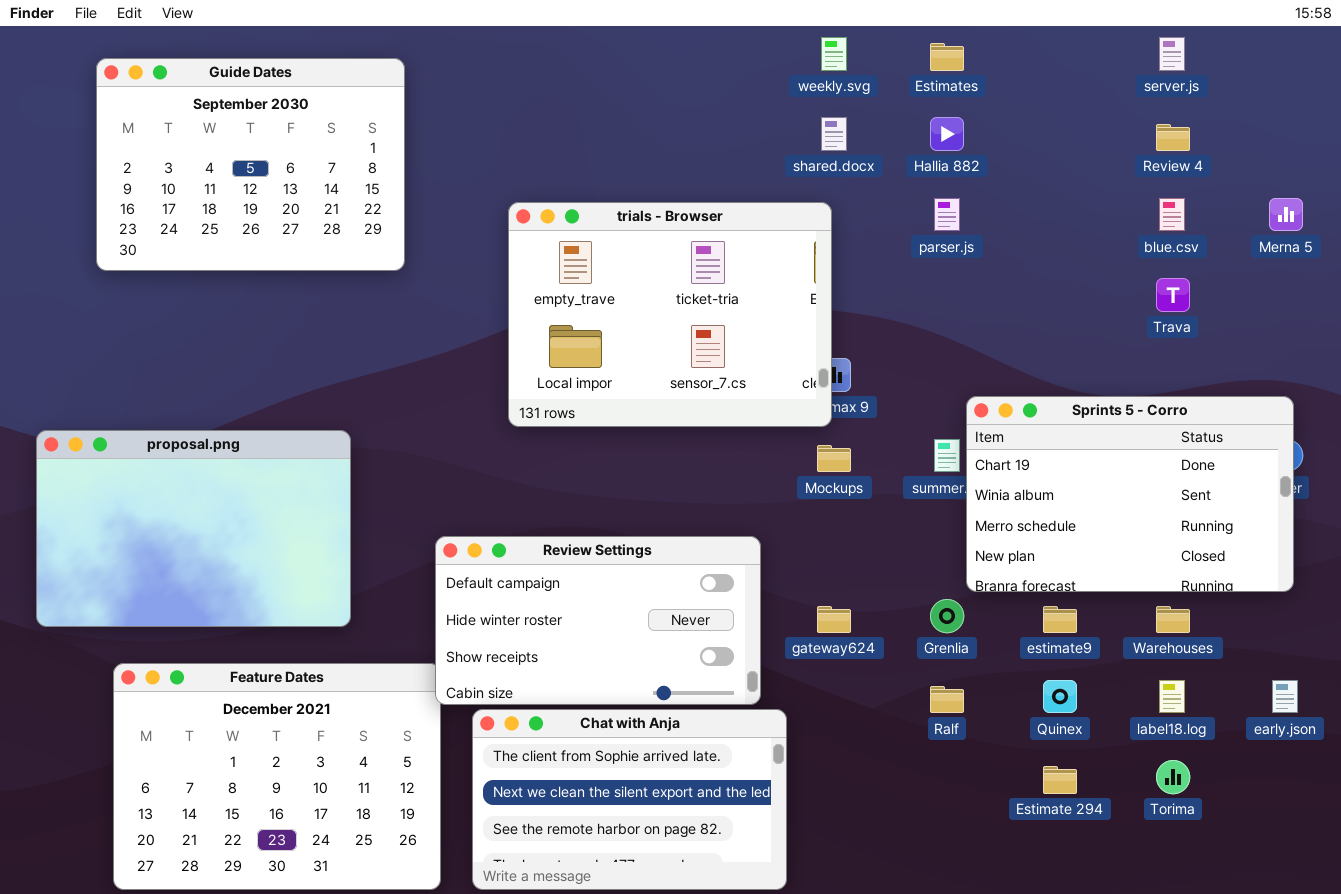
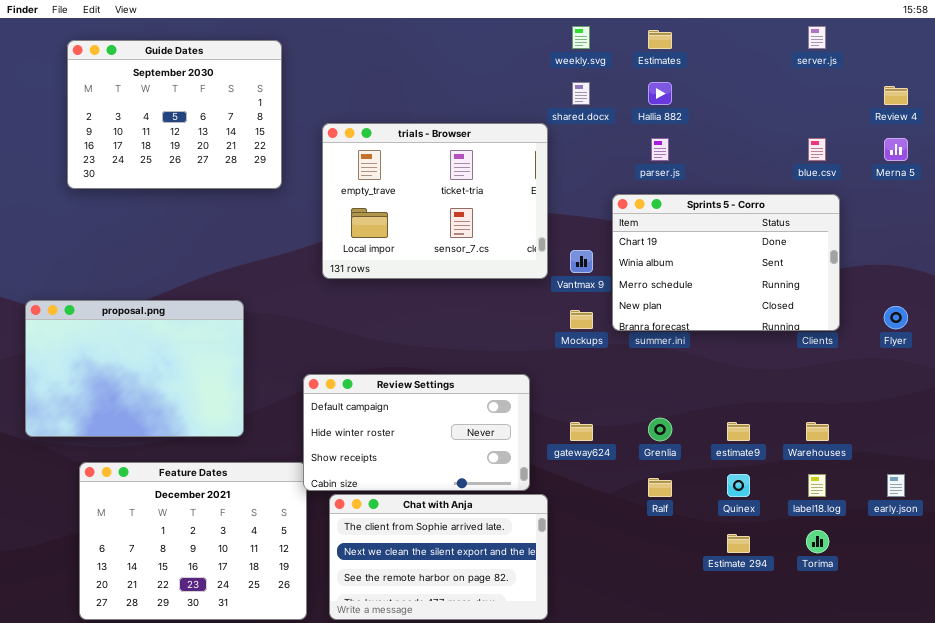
Review 4: [1156,124,1190,151] -> [884,86,908,105], moved
trials - Browser: [508,202,832,427] -> [322,123,548,279], moved
Sprints 5 - Corro: [966,396,1294,592] -> [612,194,840,331], moved

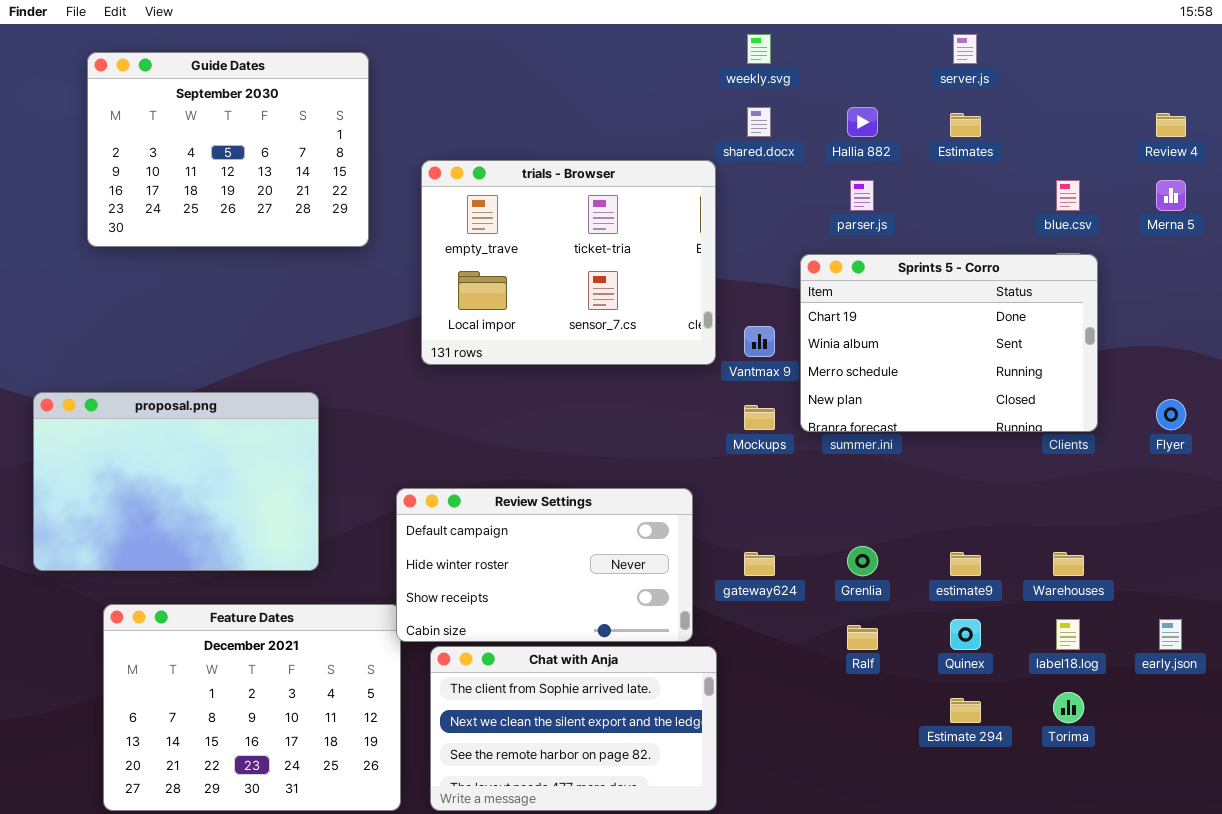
server.js: [808,26,826,49] -> [953,34,977,64], moved
Estimates: [648,30,672,49] -> [950,113,981,137], moved

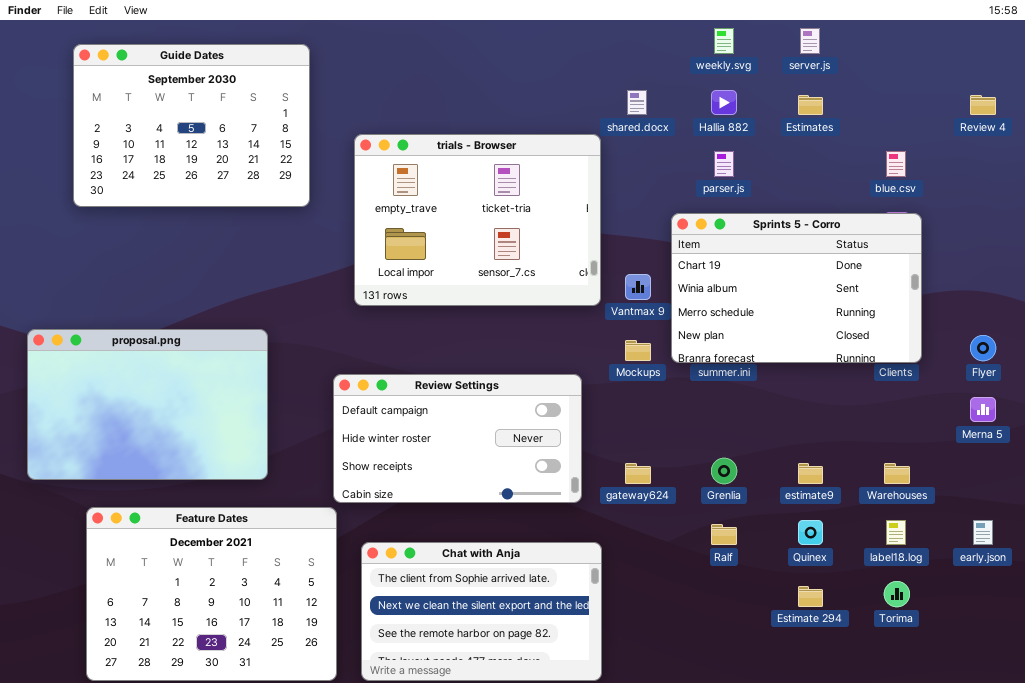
weekly.svg: [747,34,771,64] -> [714,28,734,54], moved
Merna 5: [1156,180,1186,211] -> [970,397,996,422], moved
Review Settings: [396,488,693,642] -> [333,374,582,503], moved

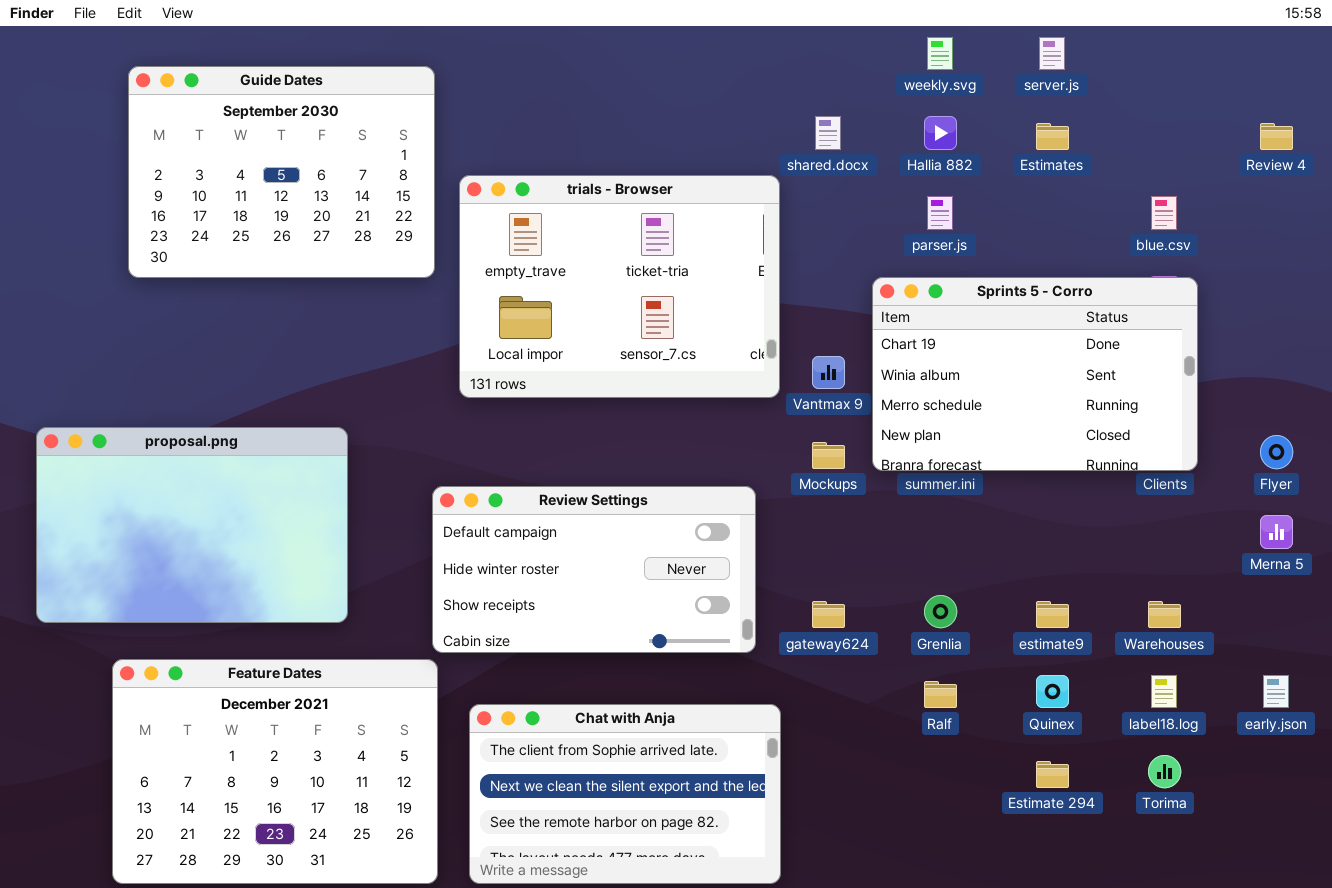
Guide Dates: [73,44,310,207] -> [128,66,435,278], moved

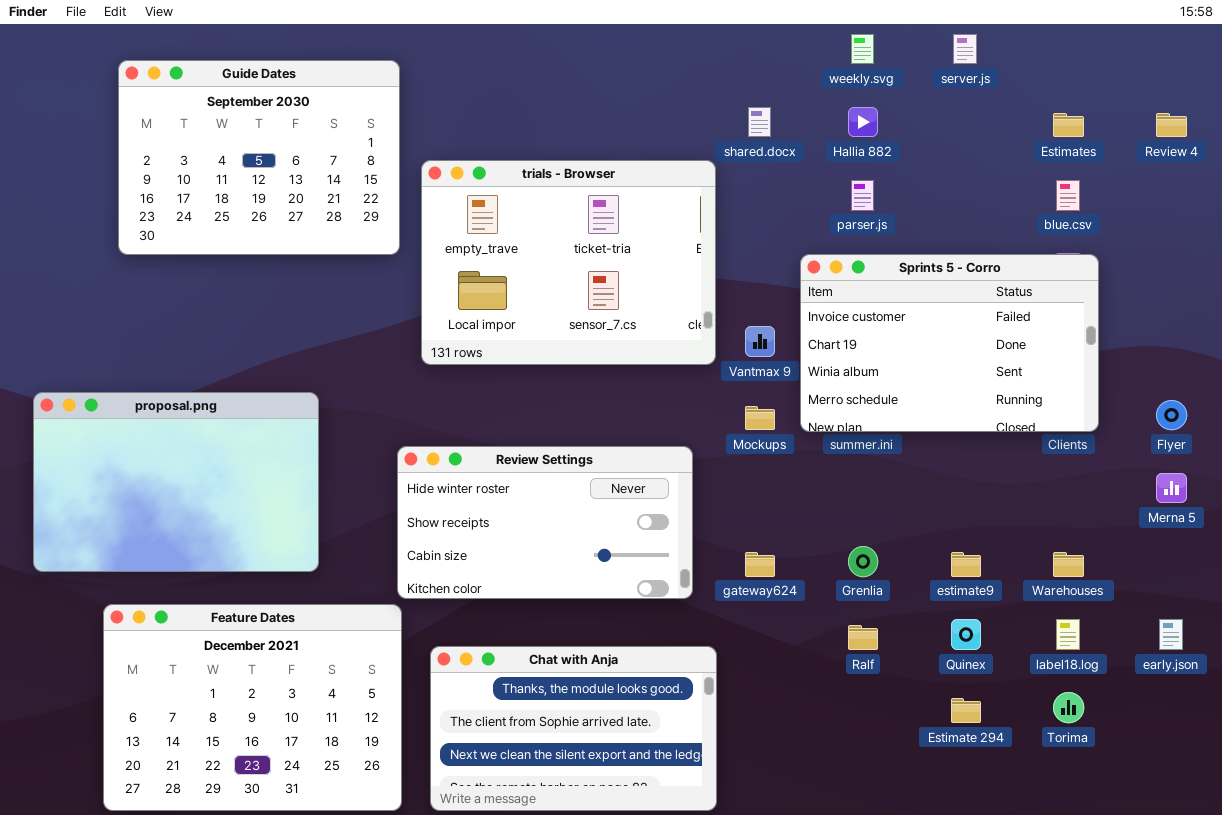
Estimates: [1036,123,1069,150] -> [1053,113,1084,137], moved
Sprints 5 - Corro: [872,277,1198,471] -> [800,254,1099,432], scrolled up 1 row
Review Settings: [432,486,756,653] -> [397,446,693,599], scrolled down 1 row
Chat with Anja: [469,704,781,884] -> [430,646,717,811], scrolled up 1 row

